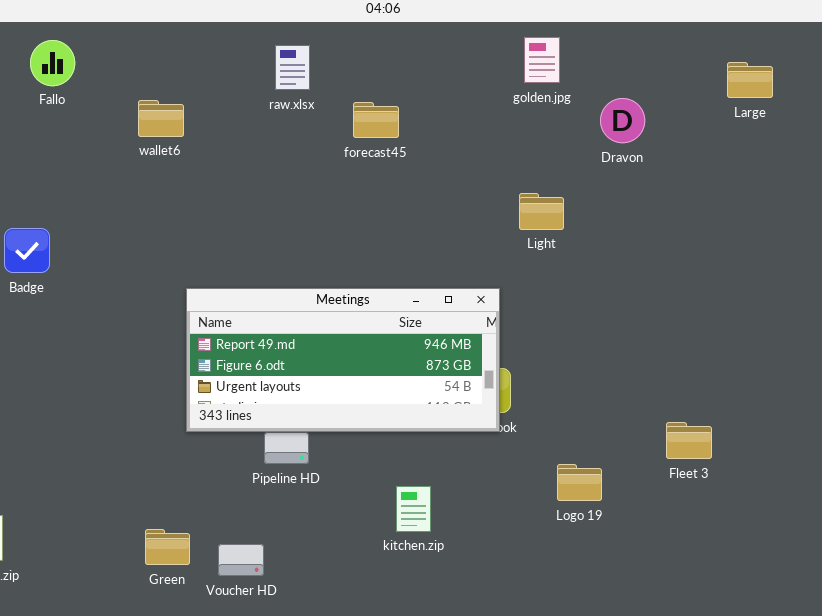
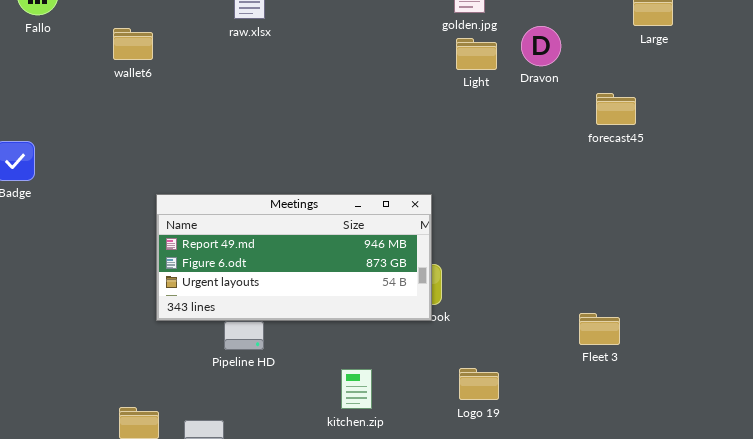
forecast45: [353,102,399,138] -> [596,93,636,125], moved
Light: [519,193,564,230] -> [456,38,497,70], moved
Logo 19: [557,464,602,501] -> [459,368,499,400], moved

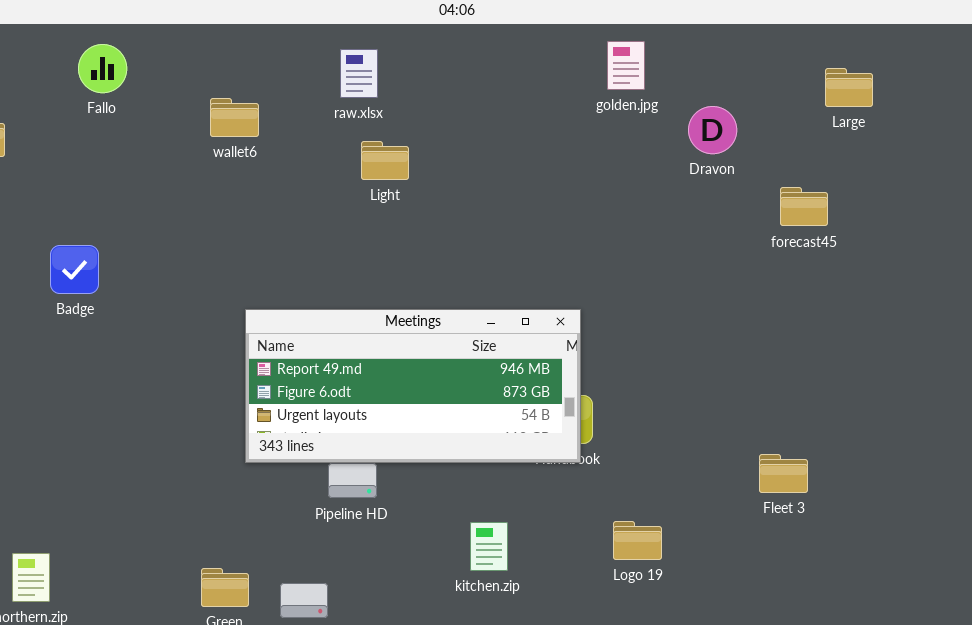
wallet6: [113,28,153,60] -> [210,98,259,137], moved
Light: [456,38,497,70] -> [361,141,409,180], moved

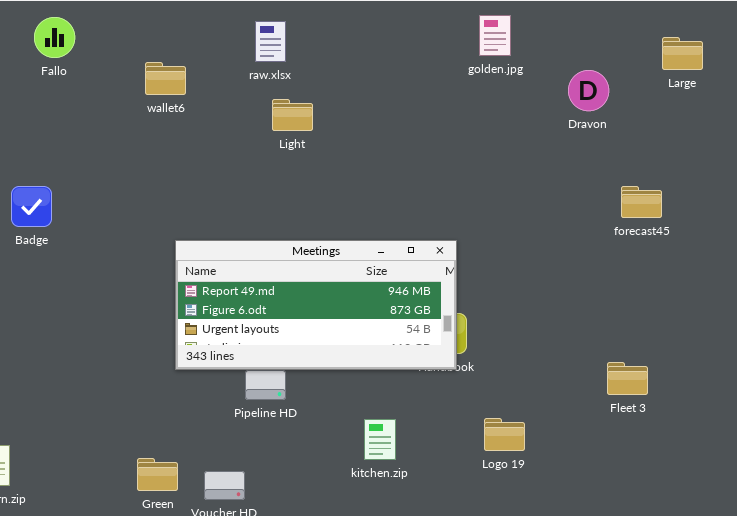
Dravon: [688,106,737,154] -> [568,70,609,111], moved
forecast45: [780,187,828,226] -> [621,186,662,218], moved

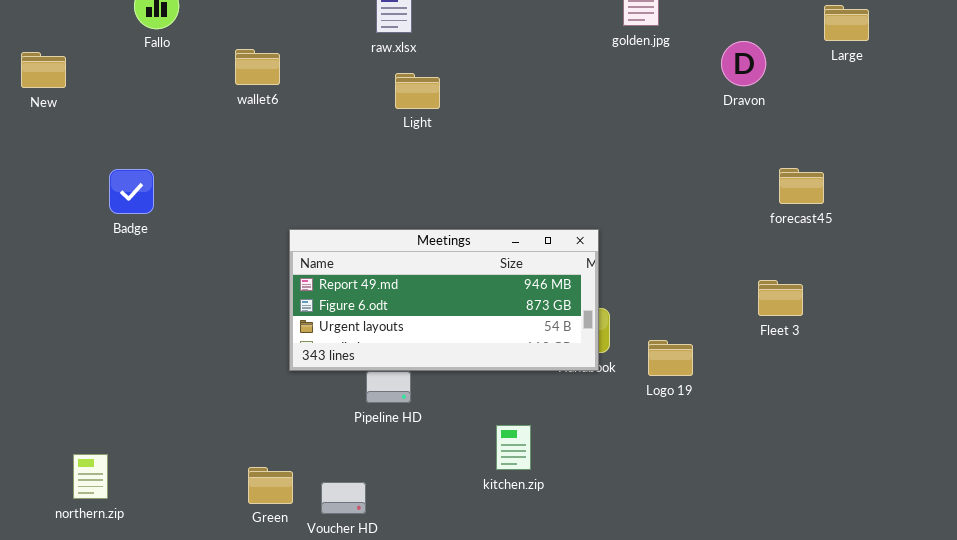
wallet6: [145,62,186,95] -> [235,49,280,85], moved
Fleet 3: [607,362,648,395] -> [758,280,803,316], moved
Logo 19: [484,418,525,451] -> [648,340,693,376], moved

